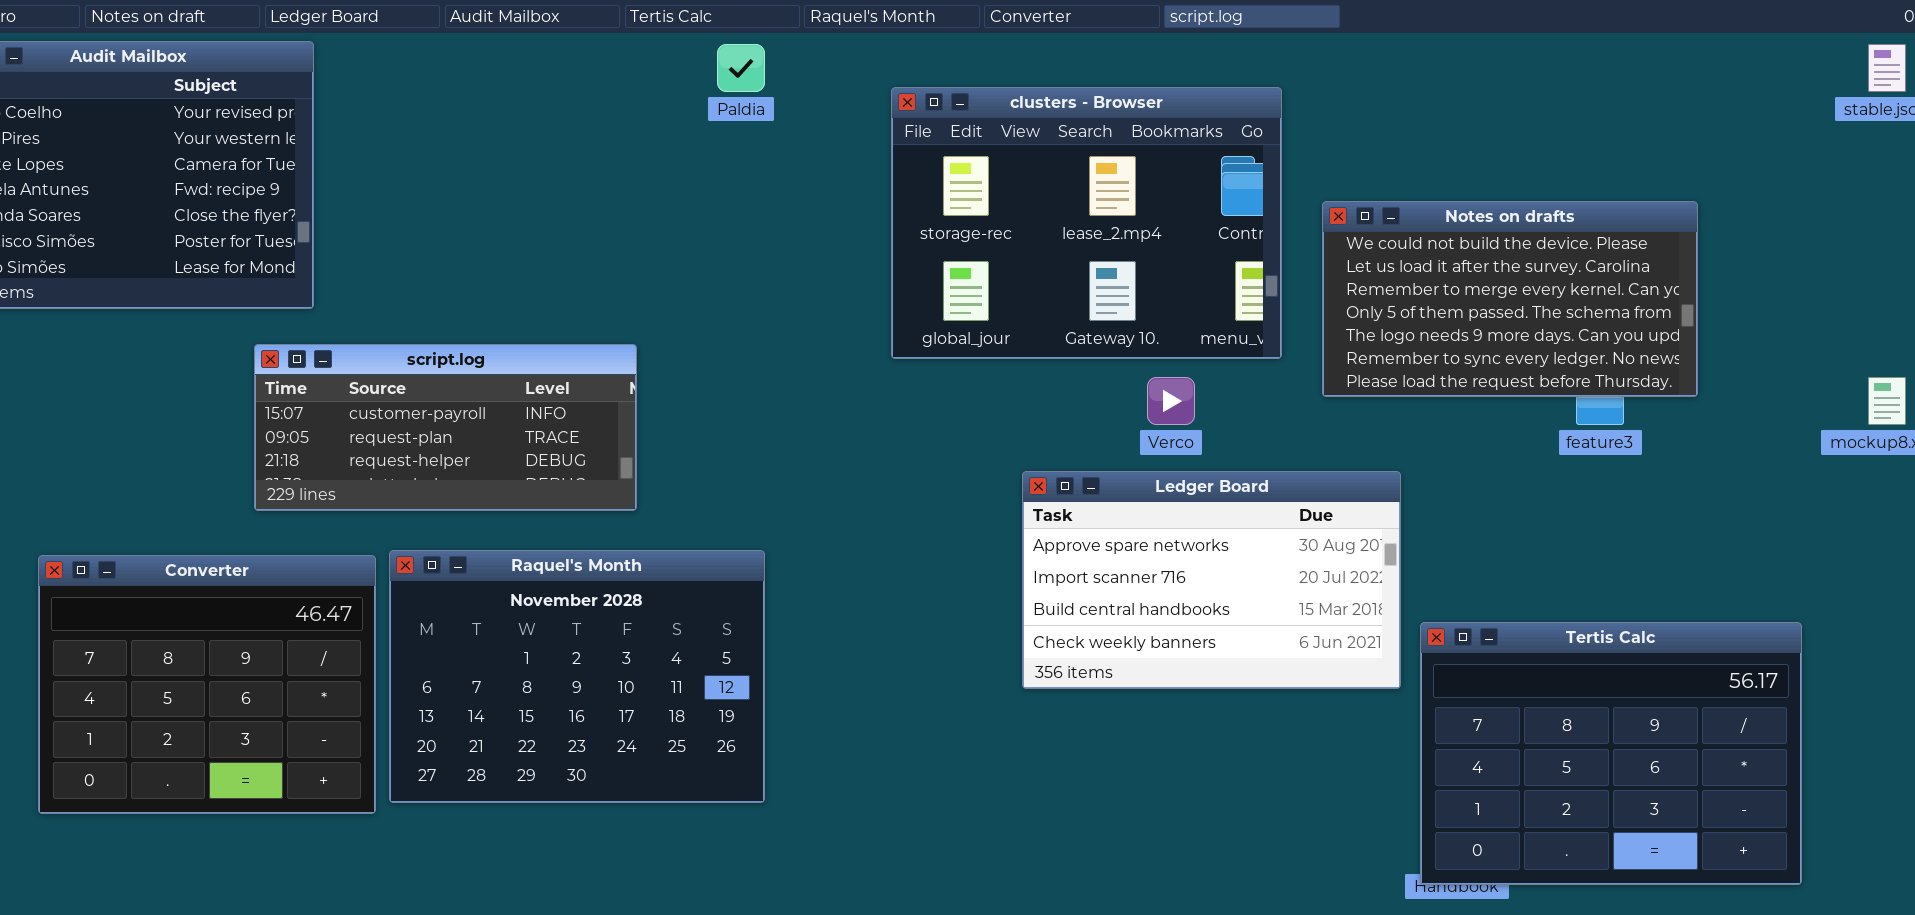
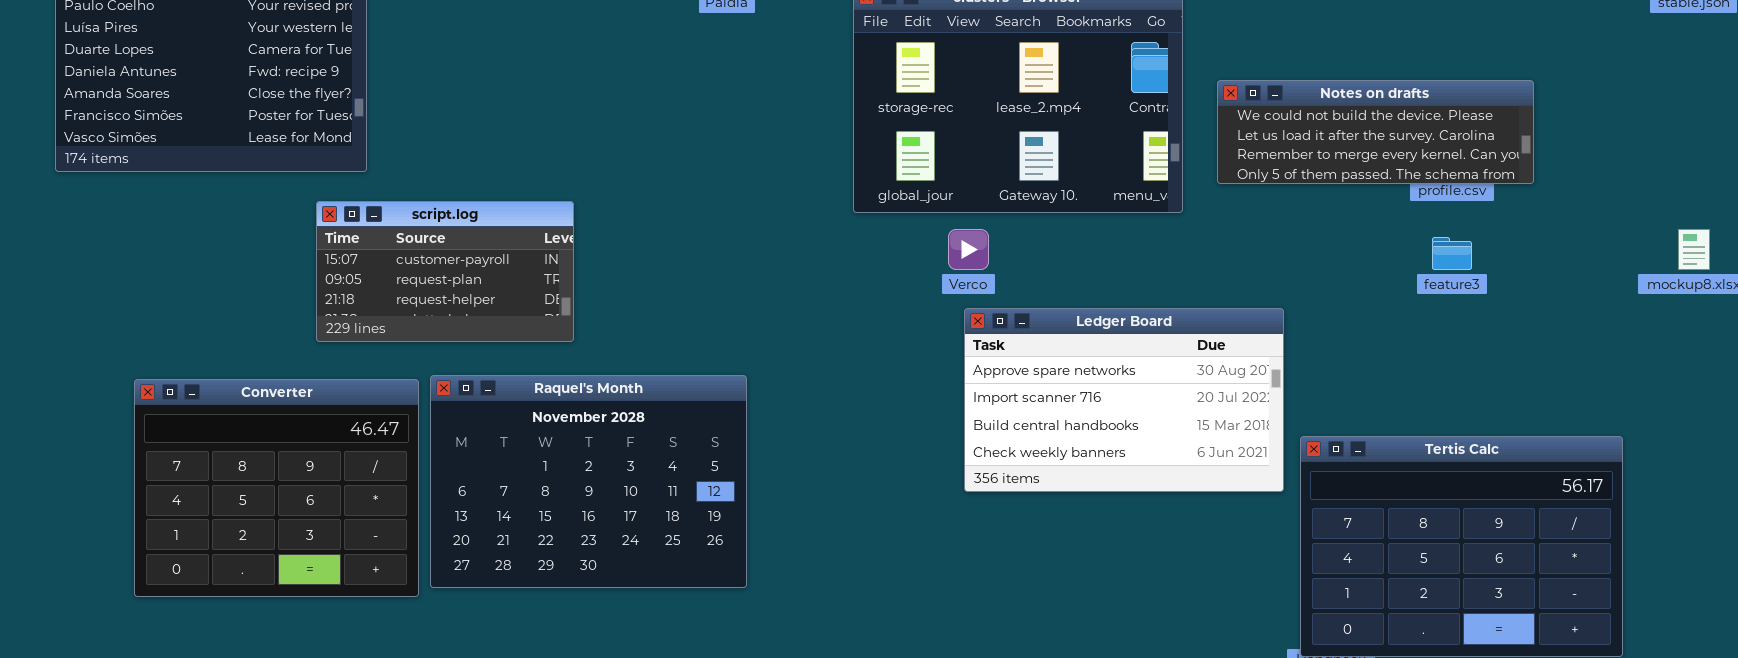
Notes on drafts: [1322,201,1698,397] -> [1217,80,1534,184], resized
script.log: [254,344,637,511] -> [316,201,574,342], resized
Verco: [1147,377,1195,425] -> [948,229,989,270], moved

